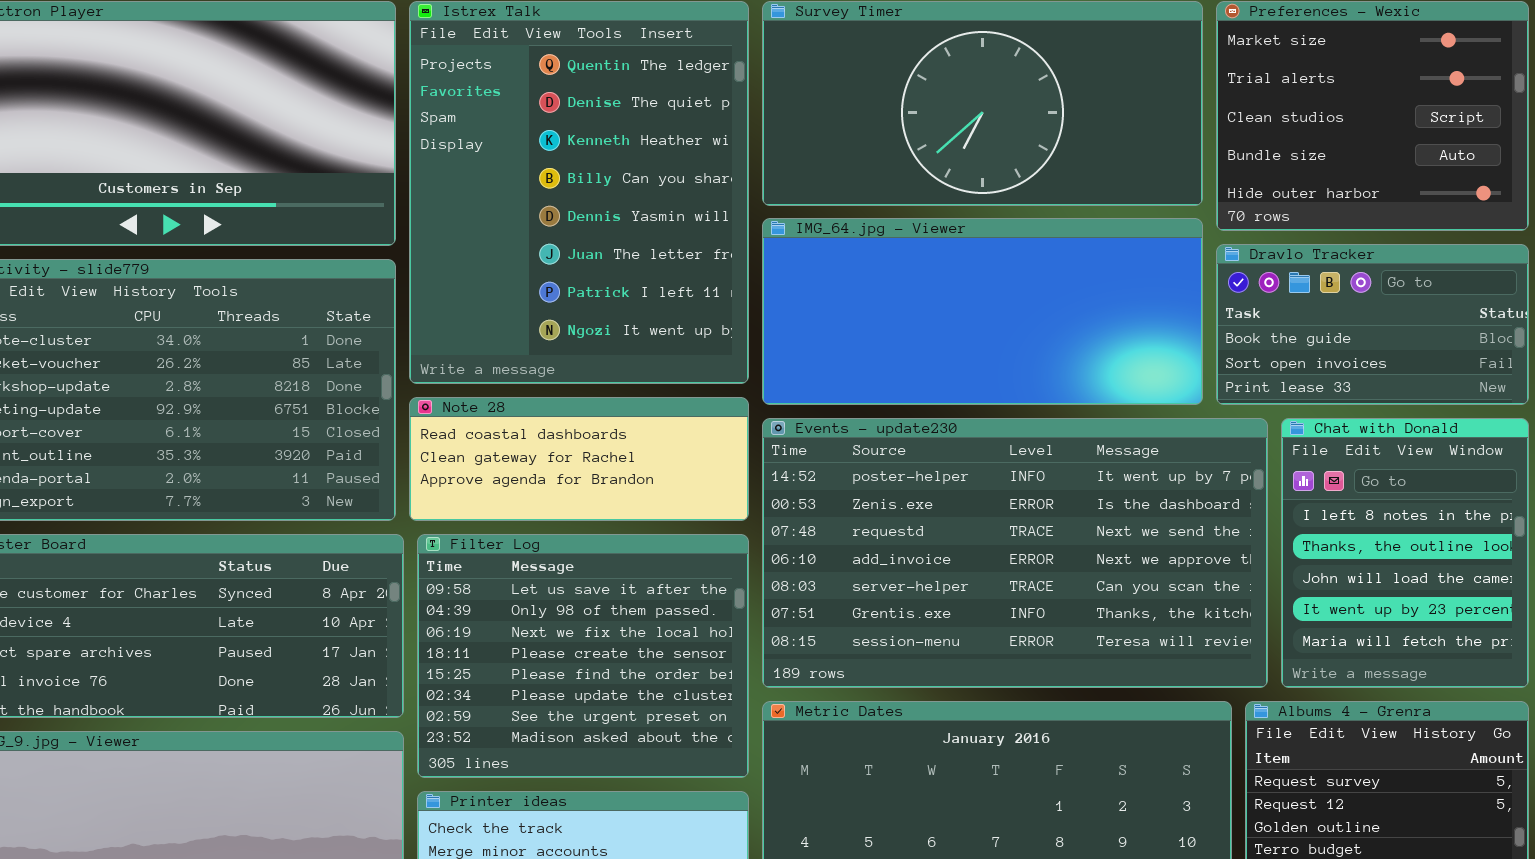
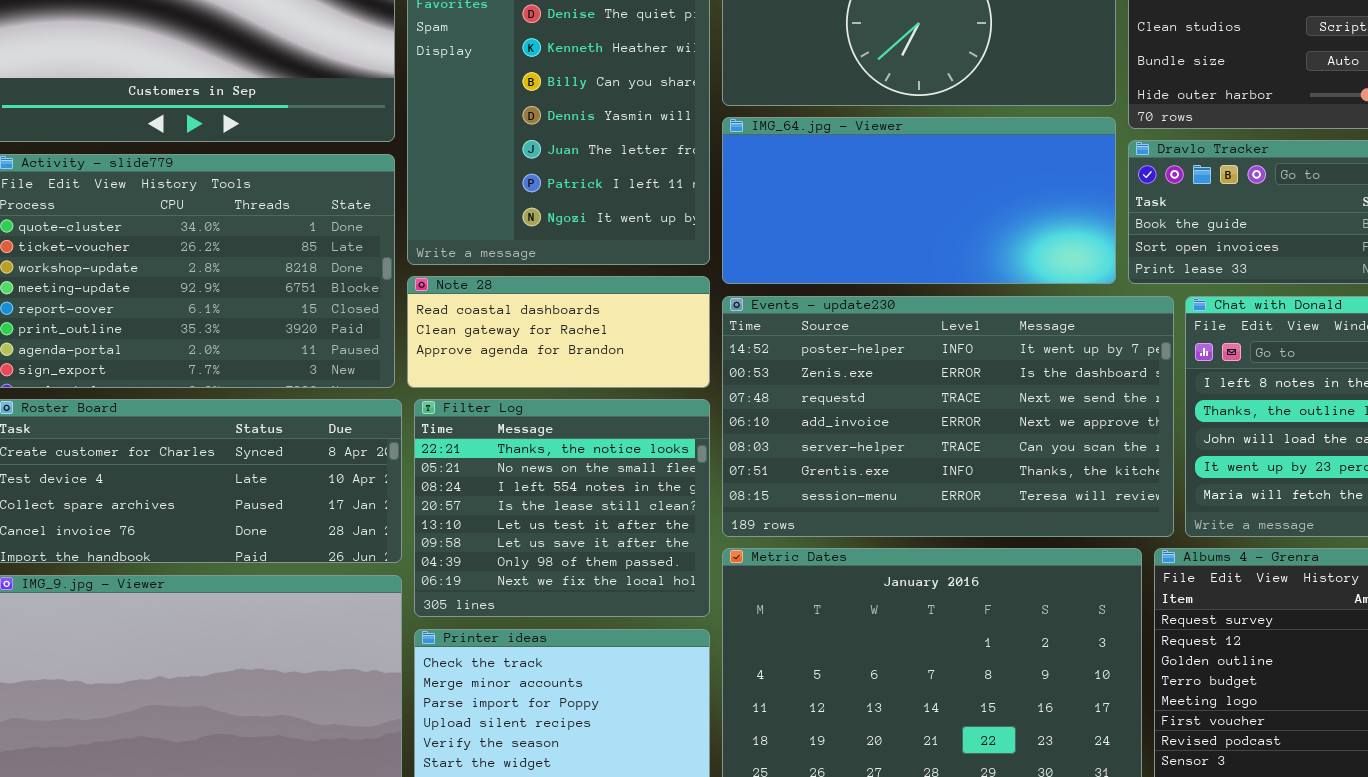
Filter Log: [417,534,749,778] -> [414,399,710,617], scrolled up 5 rows

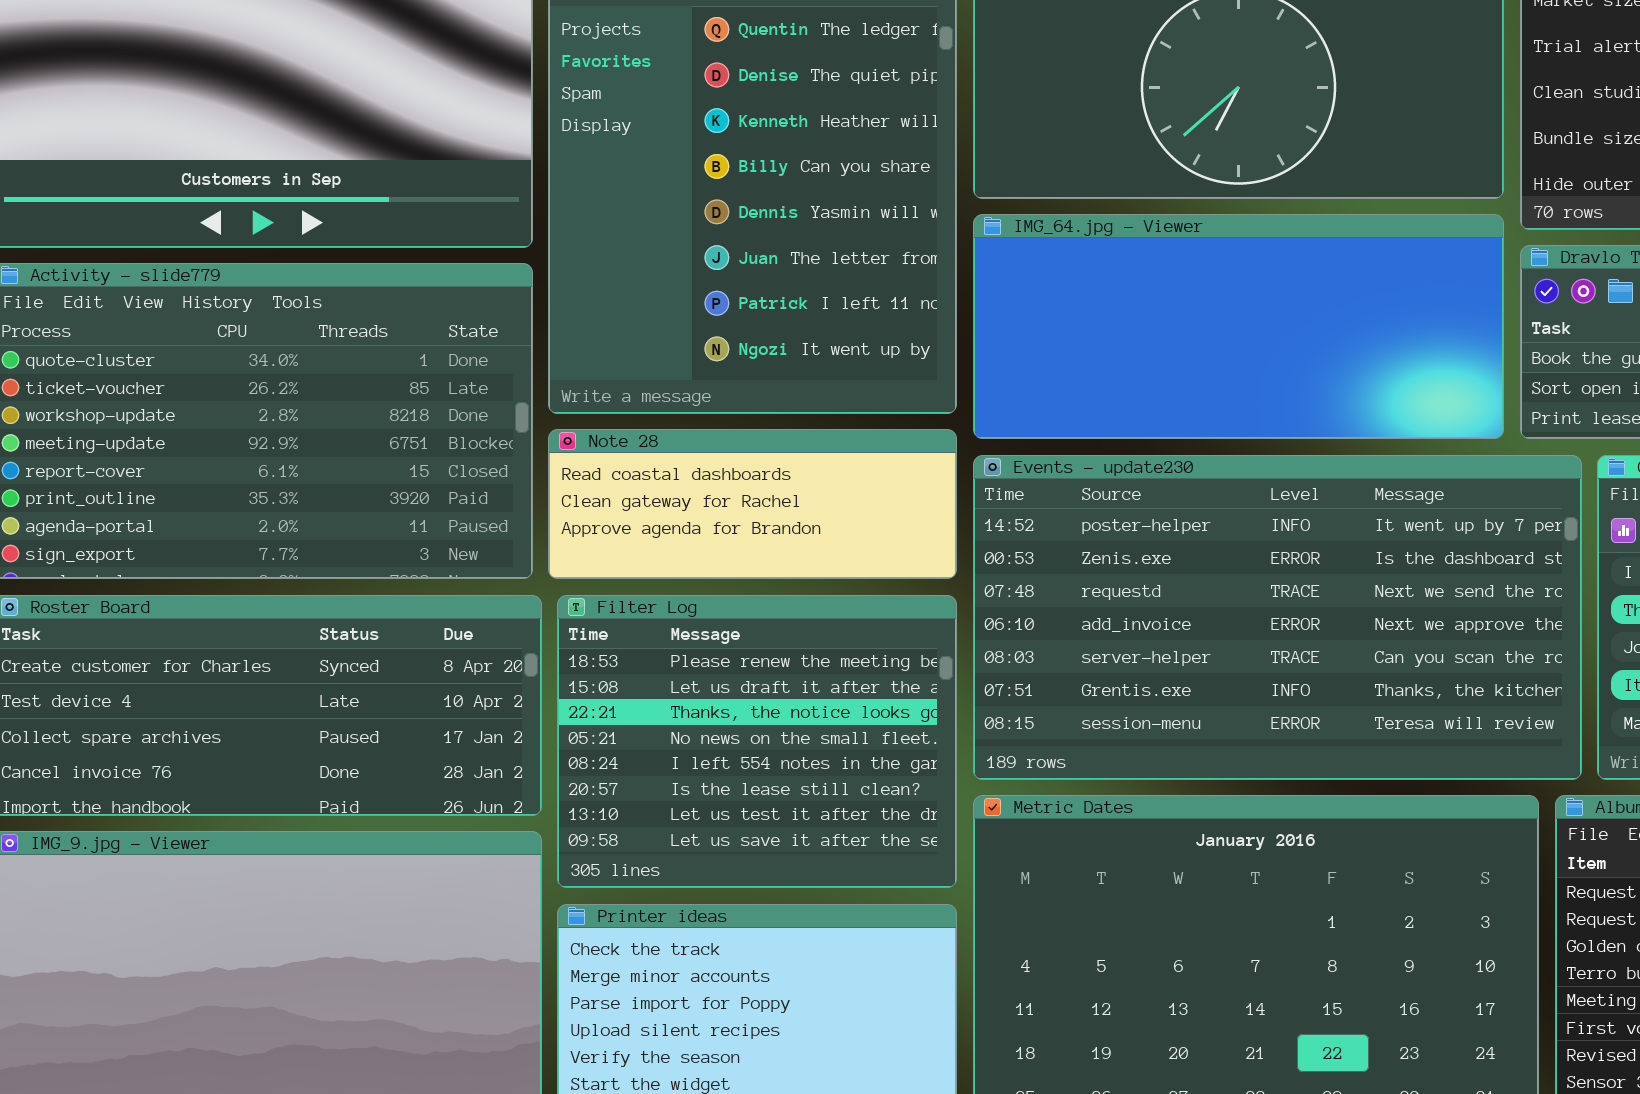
Filter Log: [414,399,710,617] -> [557,595,957,888], scrolled up 2 rows

